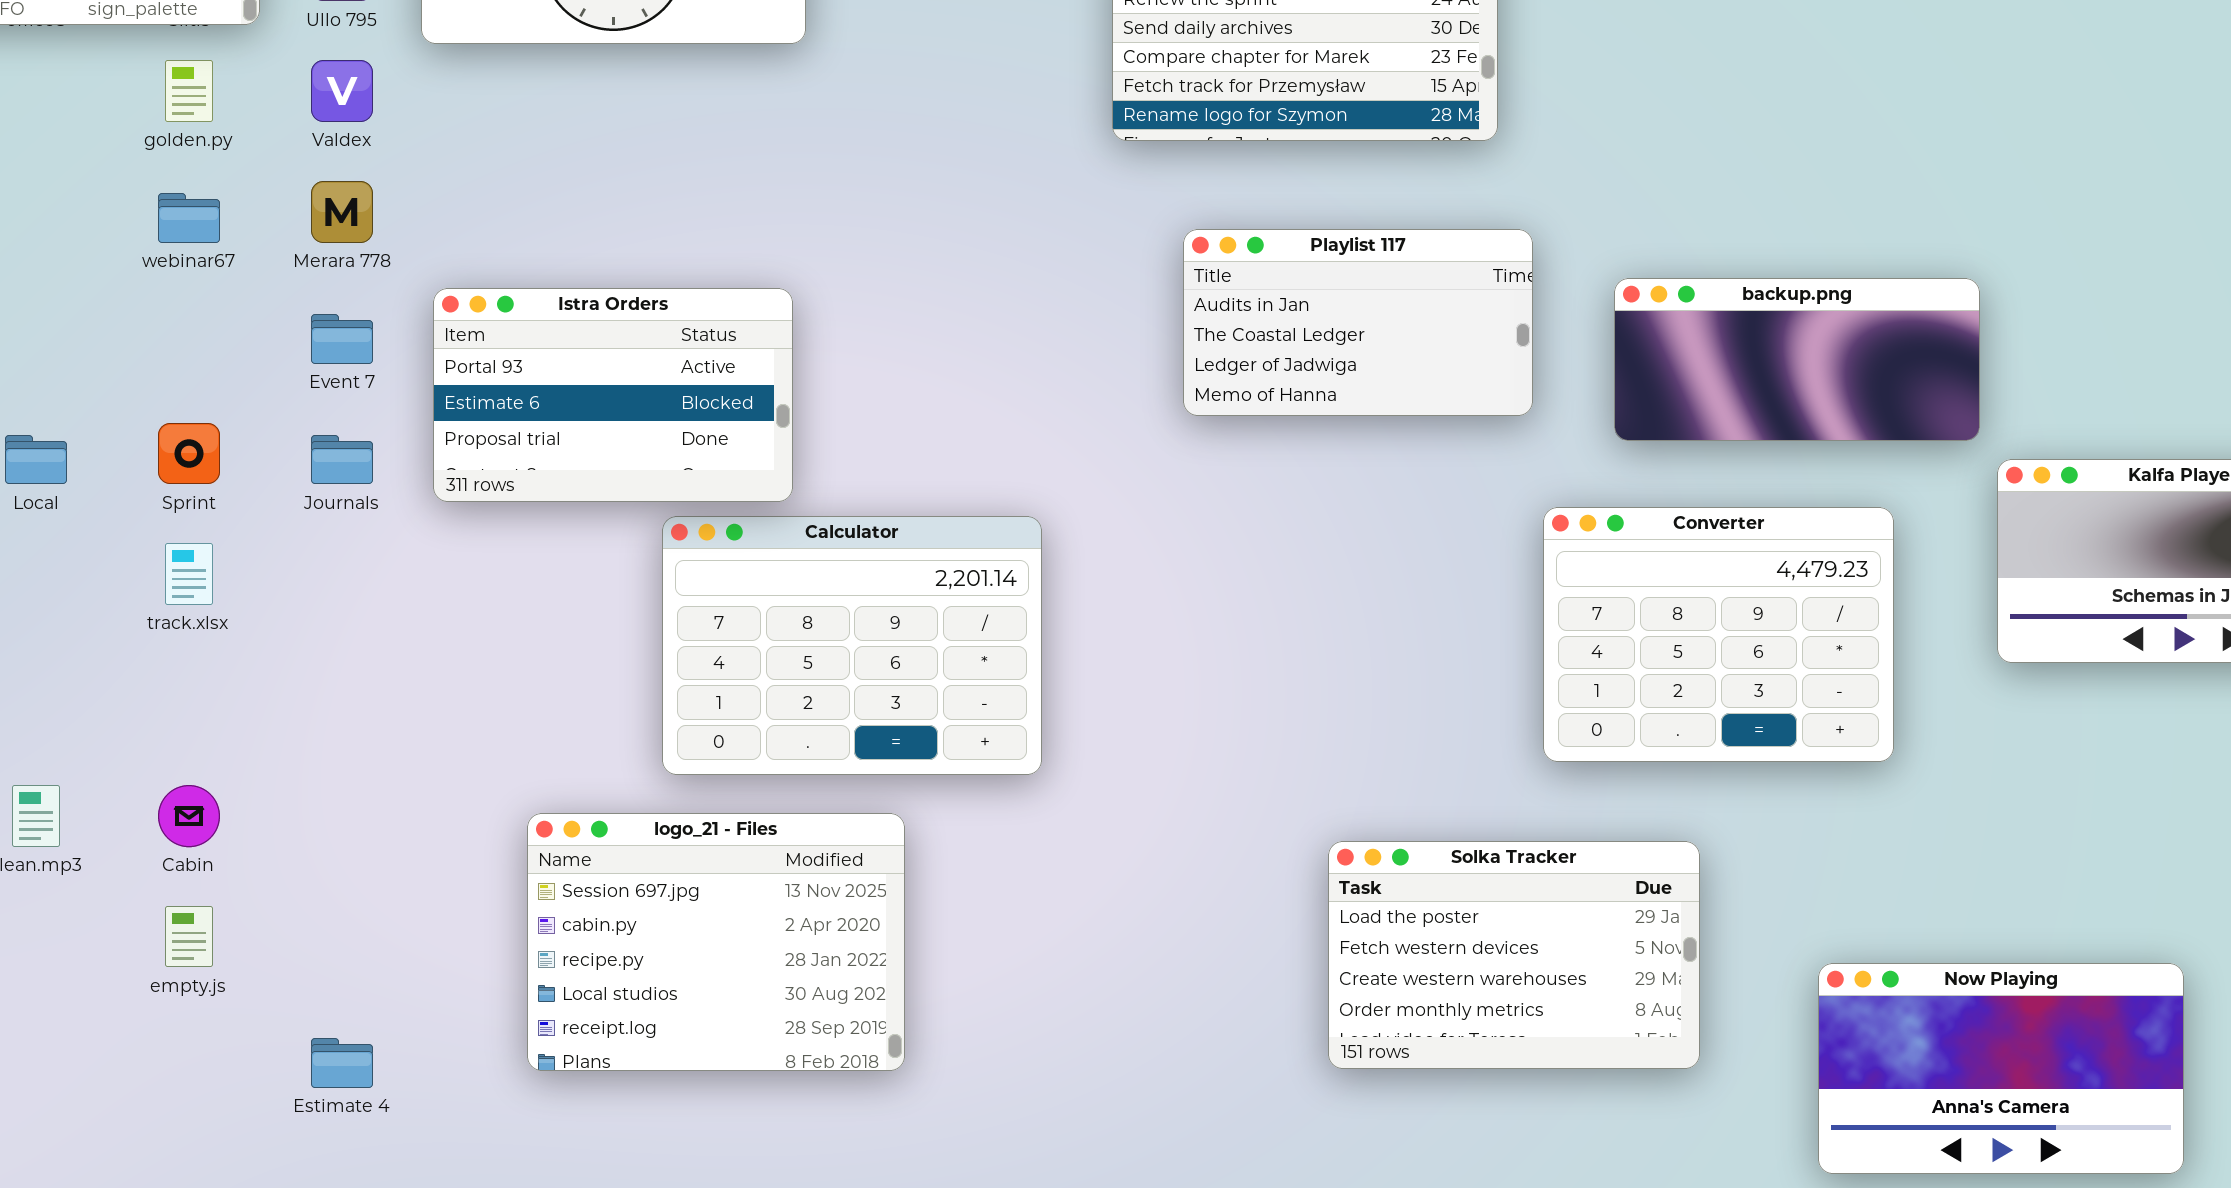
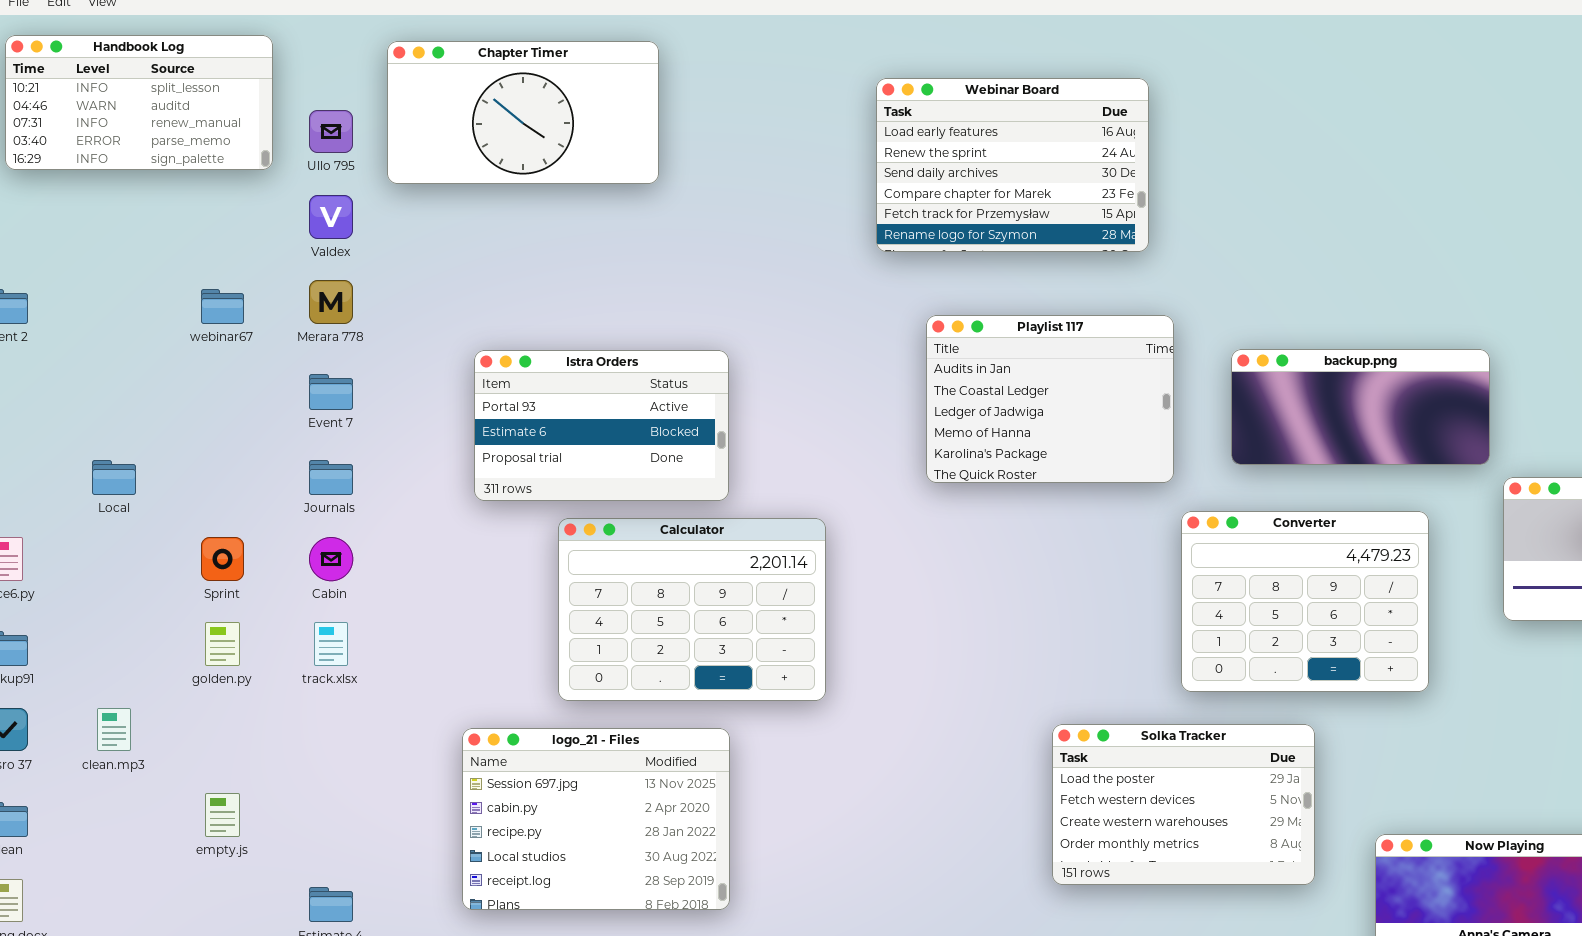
golden.py: [165,60,213,122] -> [205,622,240,666], moved
Playlist 117: [1183,229,1533,416] -> [926,315,1174,483], resized
Istra Orders: [433,288,793,502] -> [474,350,729,501], moved
Sprint: [158,423,220,484] -> [201,537,244,581], moved
track.xlsx: [165,543,213,605] -> [314,622,348,666], moved
Cabin: [158,785,220,847] -> [309,537,353,581], moved
Solka Tracker: [1328,841,1700,1069] -> [1052,724,1315,885], moved

